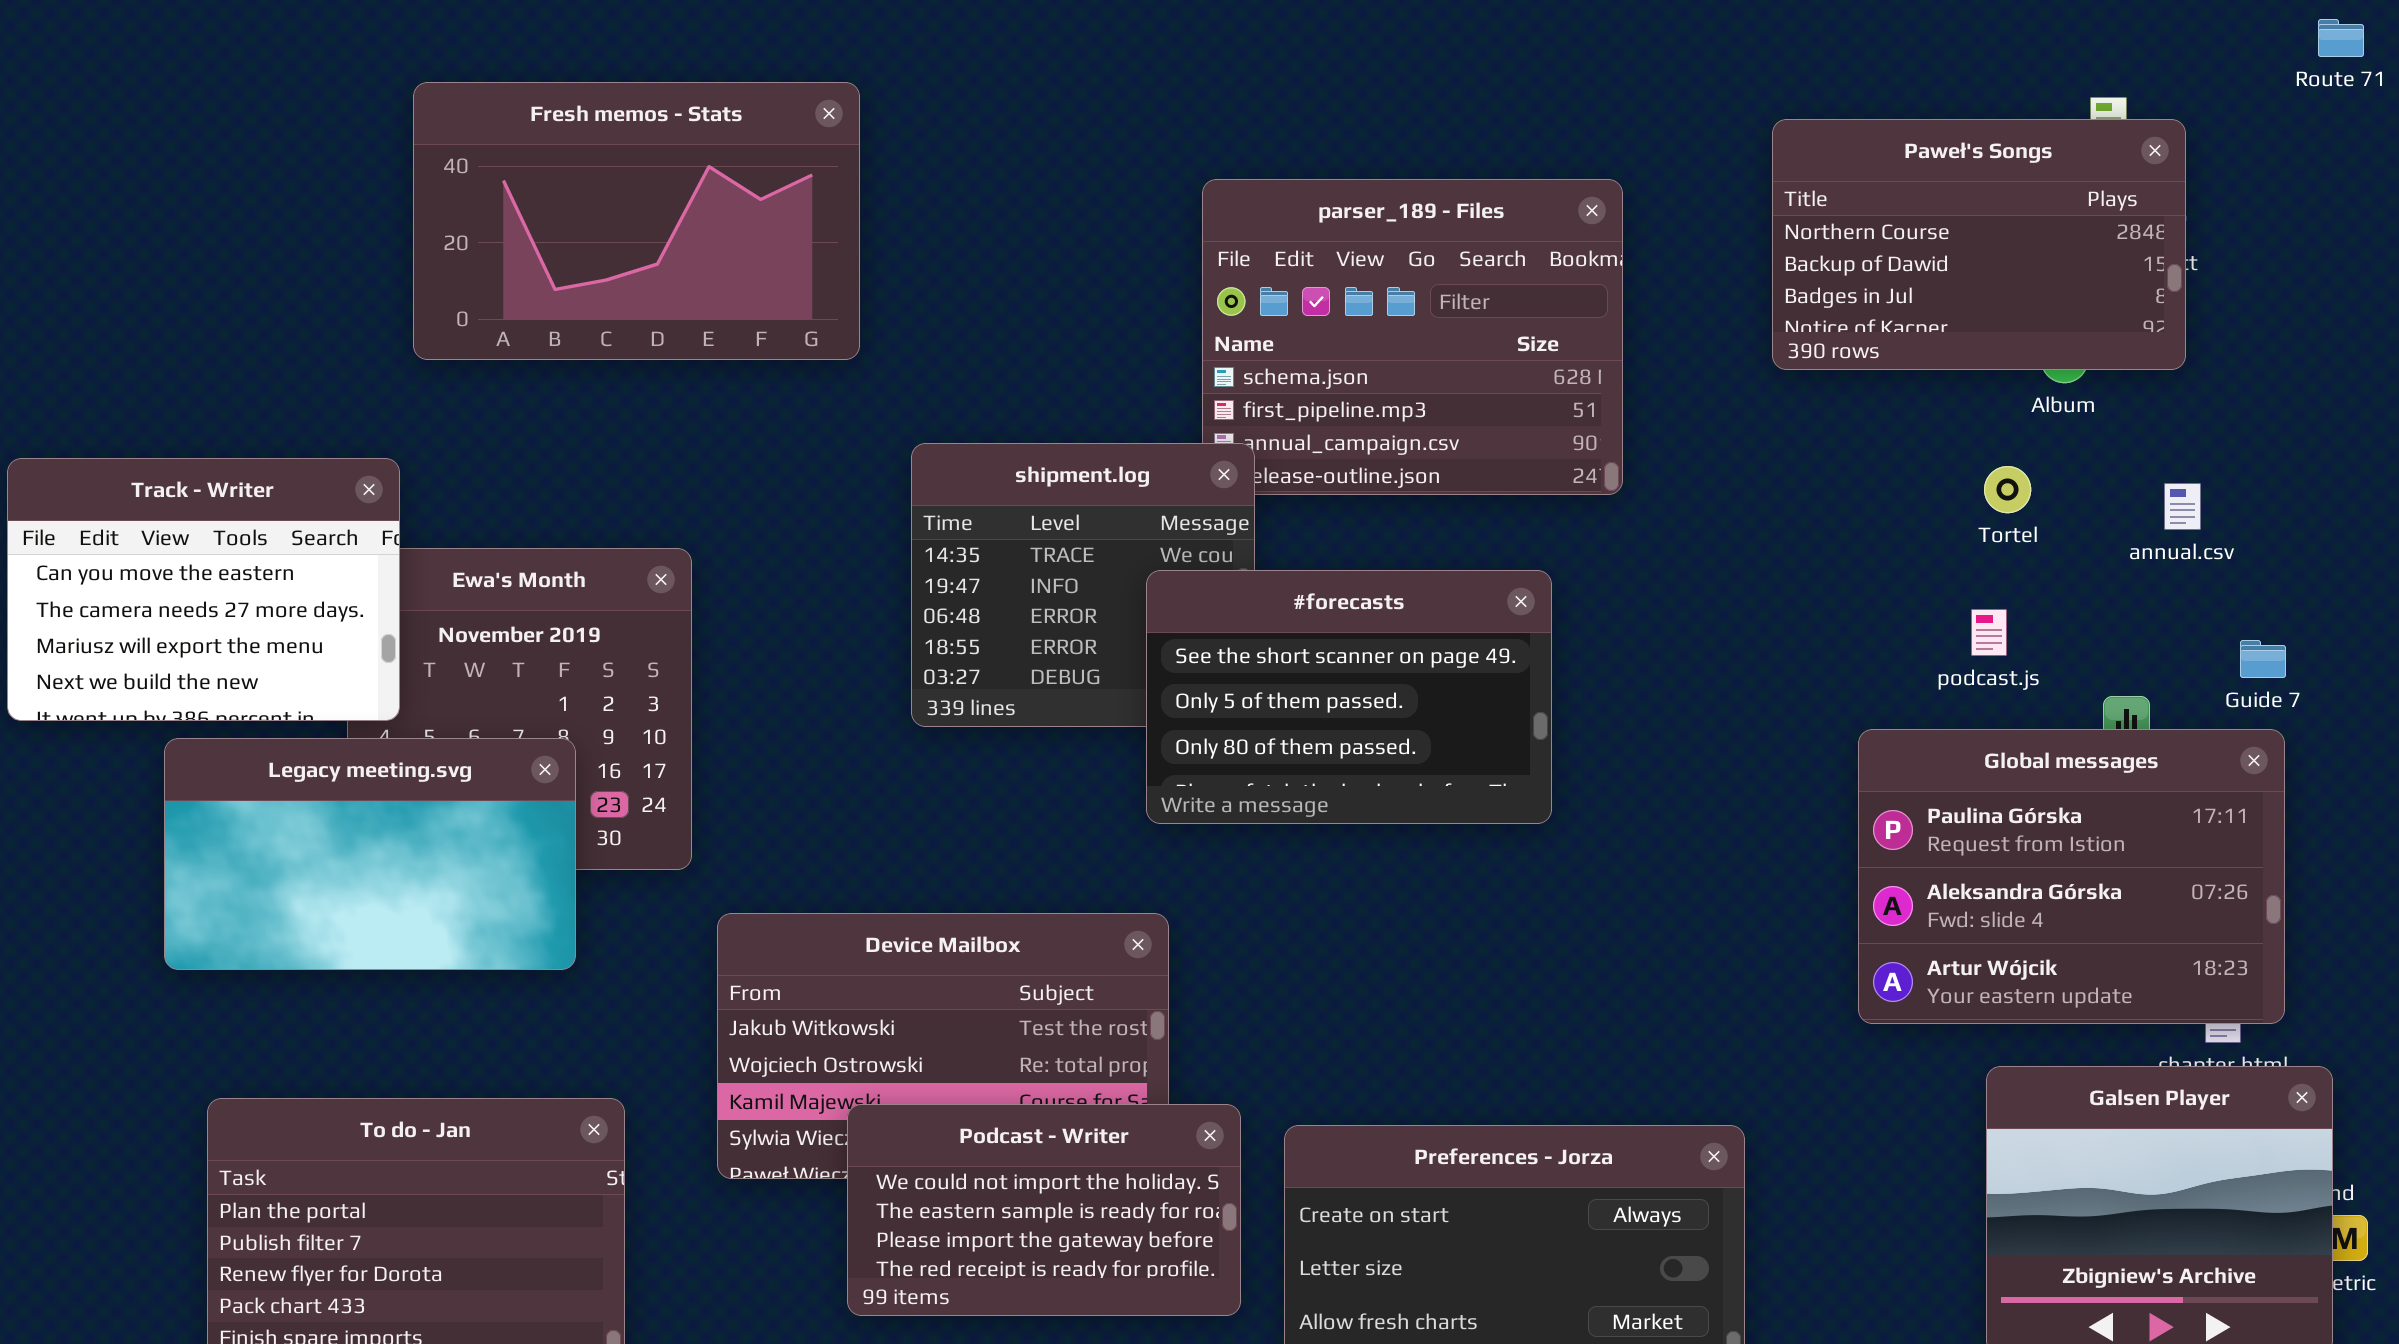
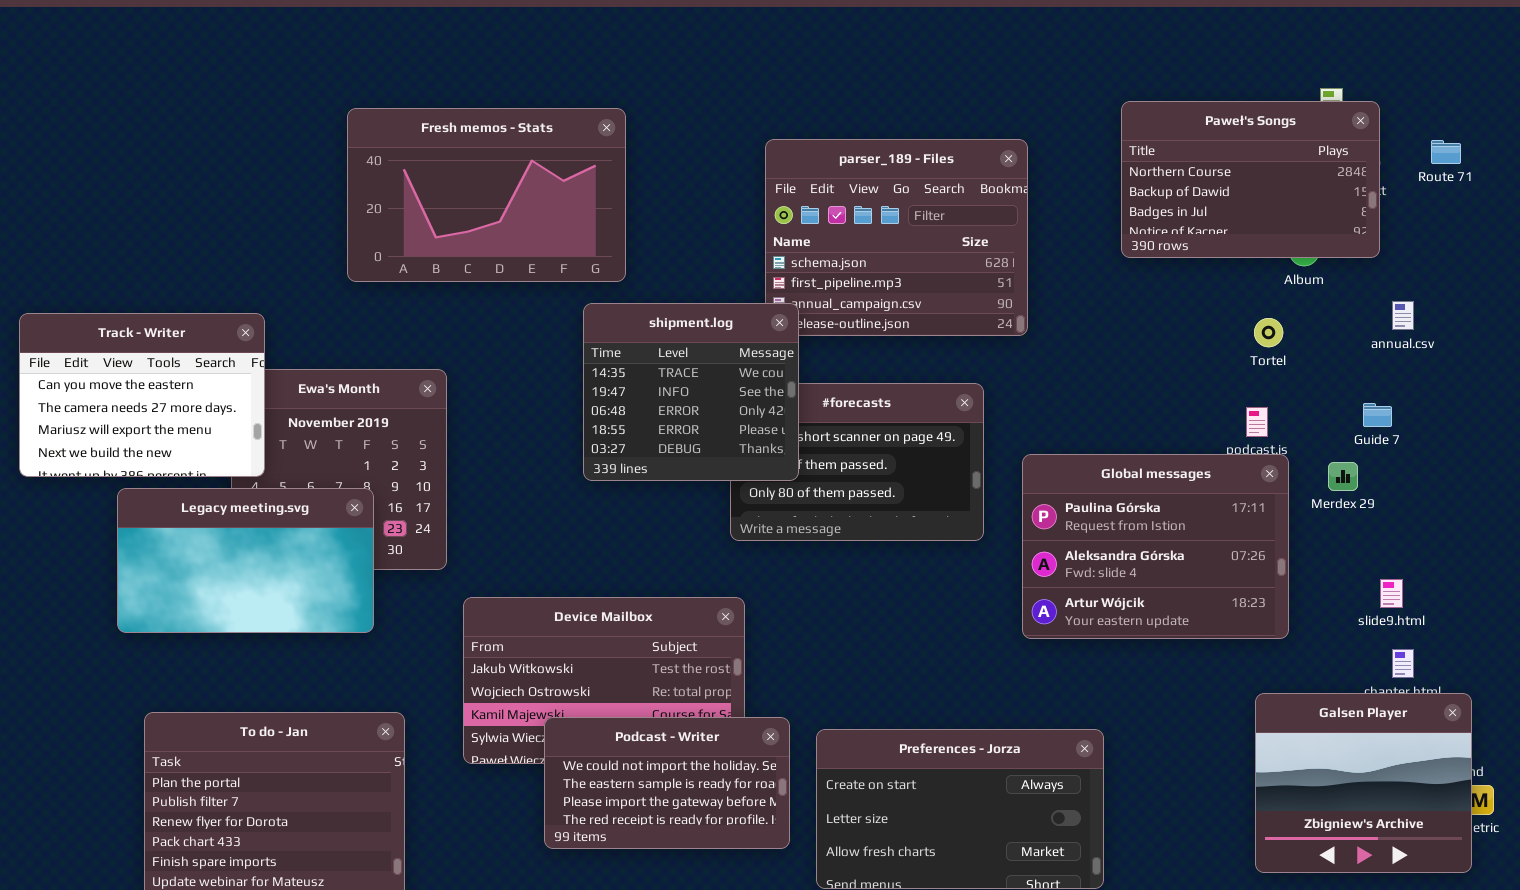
Route 71: [2318,19,2364,57] -> [1431,140,1461,164], moved
Fresh memos - Stats: [413,82,860,360] -> [347,108,626,282], moved
shipment.log: [911,443,1255,727] -> [583,303,799,481], raised
annual.csv: [2164,483,2201,530] -> [1392,301,1414,330], moved
Guide 7: [2240,640,2286,678] -> [1363,403,1392,427], moved
Global messages: [1858,729,2285,1024] -> [1022,454,1289,639], moved

